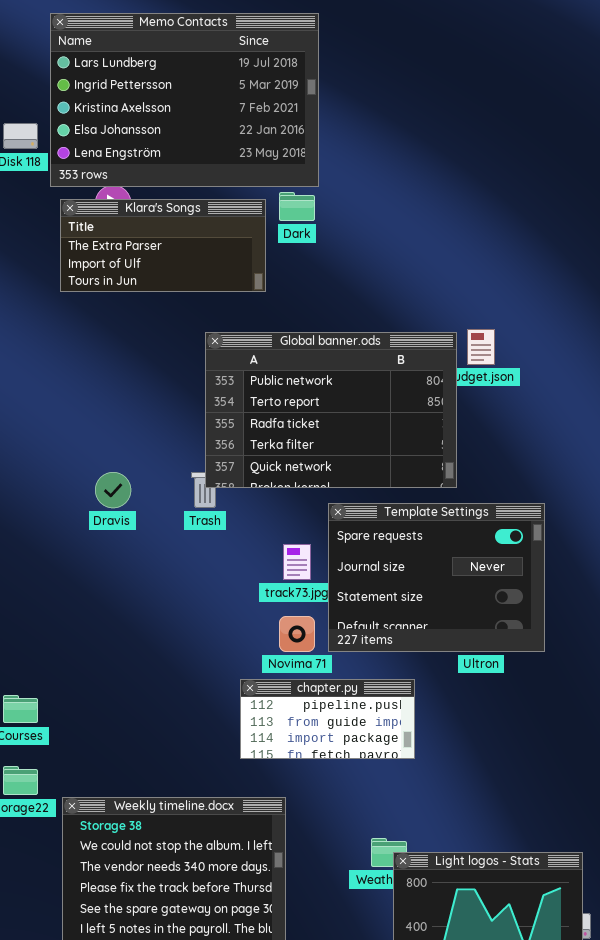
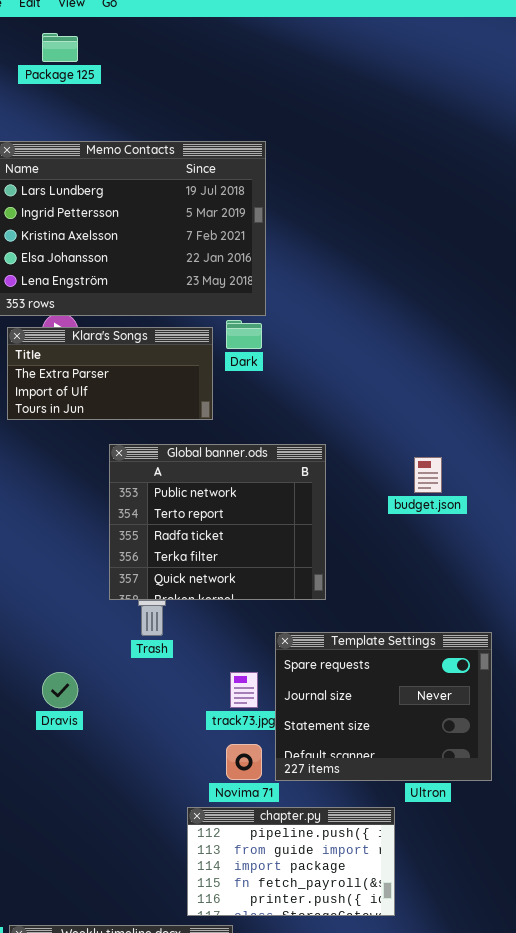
Global banner.ods: [205,332,457,488] -> [109,444,326,600], moved, resized
Dravis: [95,472,131,508] -> [42,672,78,708], moved
chapter.py: [240,679,415,759] -> [187,807,395,916], resized

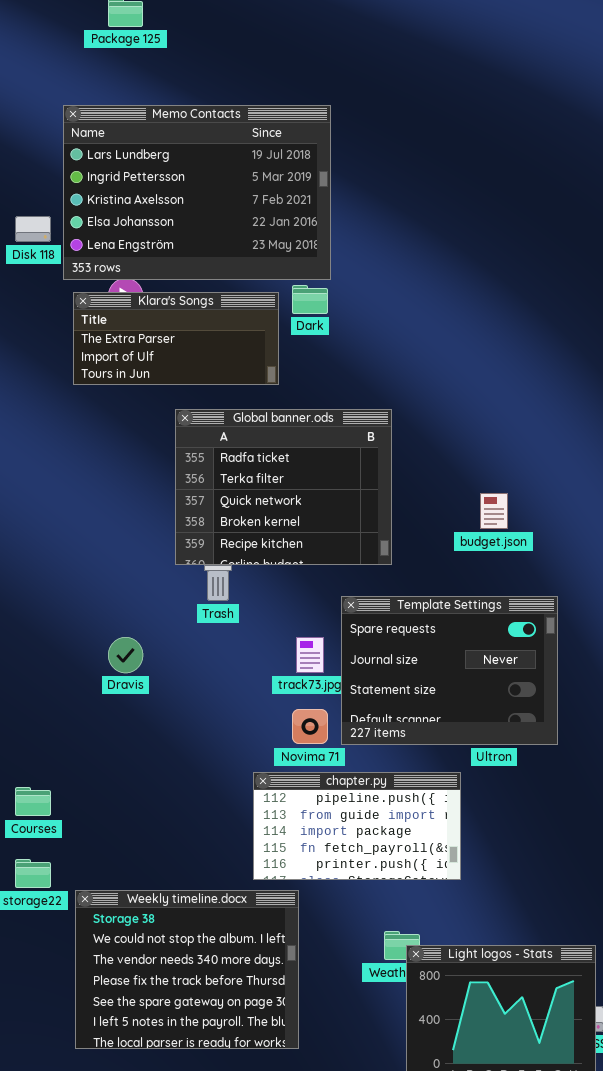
Global banner.ods: [109,444,326,600] -> [175,409,392,565], scrolled down 2 rows
budget.json: [414,457,442,493] -> [480,493,508,529], moved

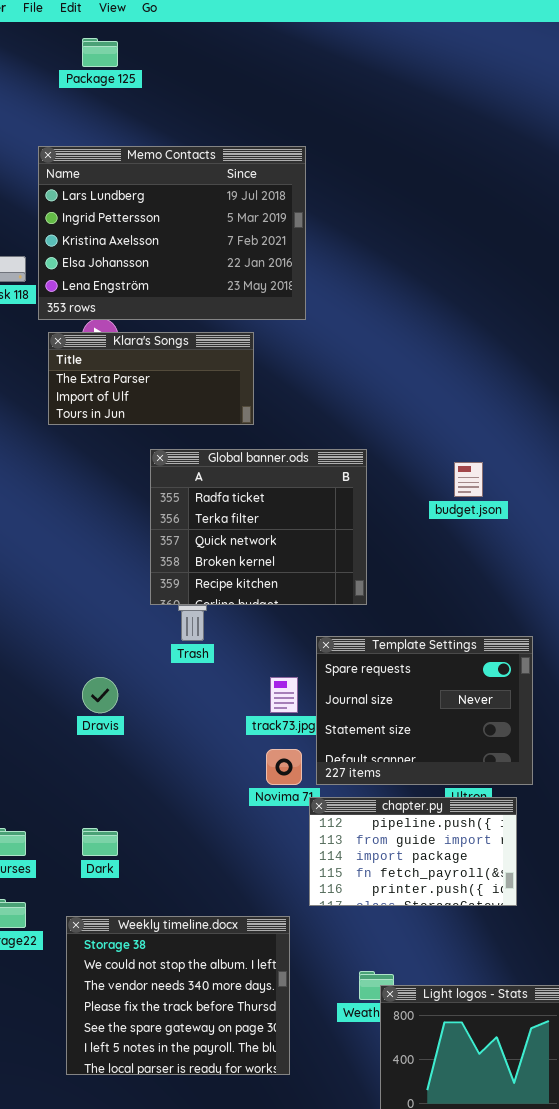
Dark: [292,285,328,314] -> [82,828,118,856], moved
budget.json: [480,493,508,529] -> [454,462,483,497], moved
chapter.py: [253,772,461,880] -> [309,797,517,906], moved
Weekly timeline.docx: [75,890,299,1049] -> [66,916,290,1075], moved

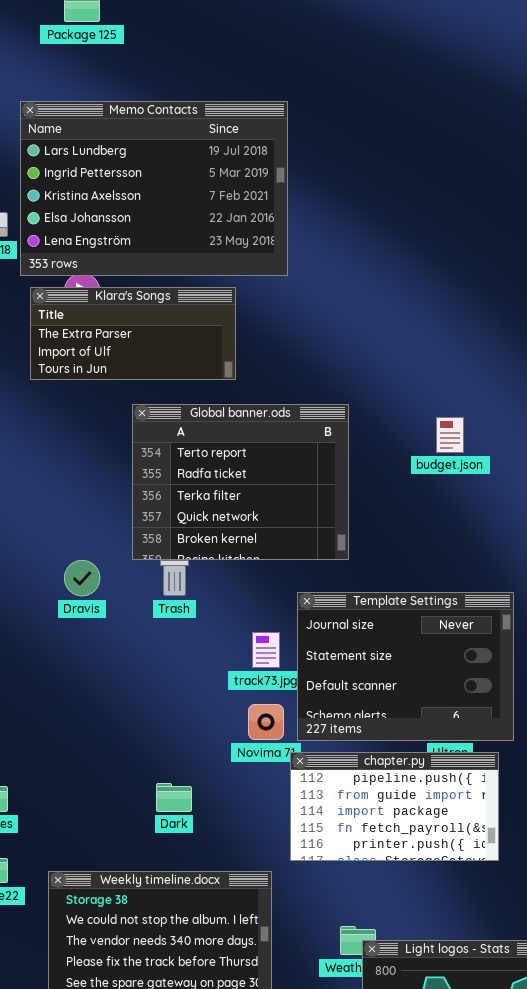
Global banner.ods: [150,449,367,605] -> [132,404,349,560], scrolled up 1 row
Template Settings: [316,636,533,785] -> [297,592,514,741], scrolled down 1 row
Dravis: [82,677,118,713] -> [64,560,100,596], moved
Dark: [82,828,118,856] -> [156,783,192,812], moved

